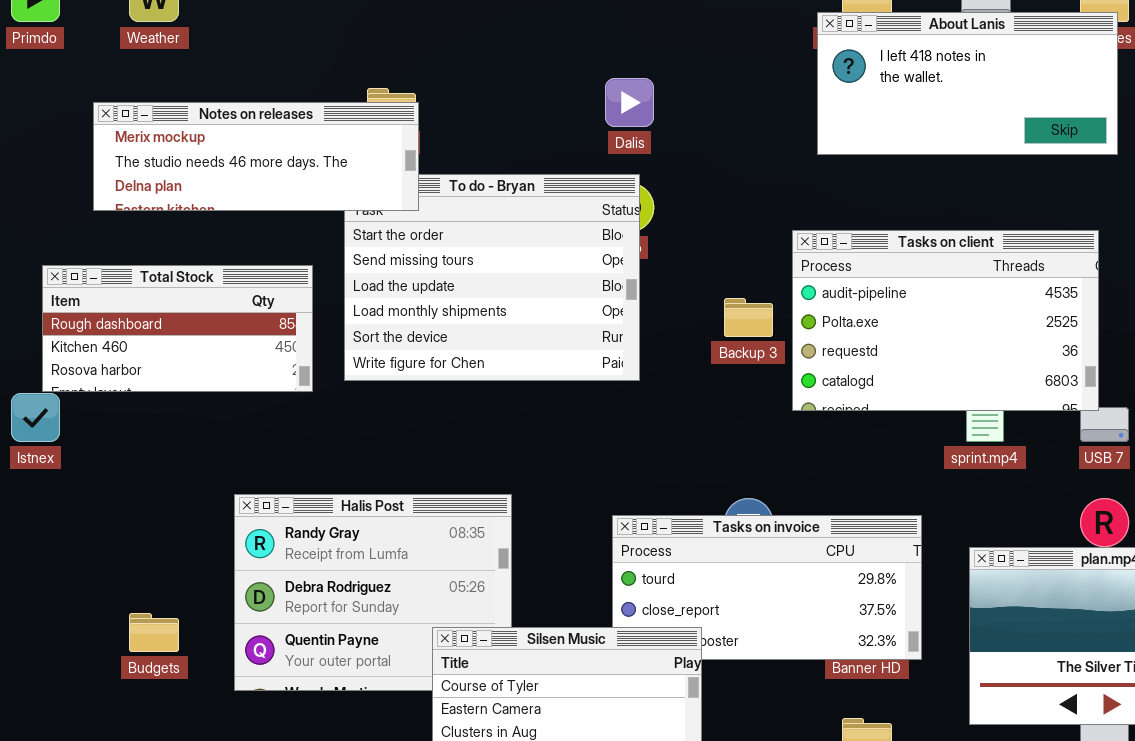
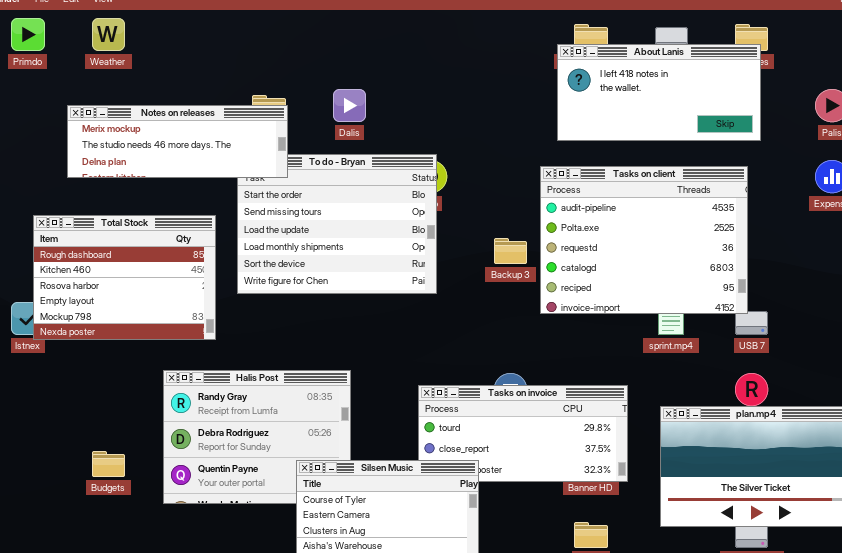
Dalis: [605,78,654,127] -> [333,89,366,122], moved
Tasks on client: [792,230,1099,411] -> [540,166,748,314], resized
Total Stock: [42,265,313,392] -> [33,215,216,340], resized

